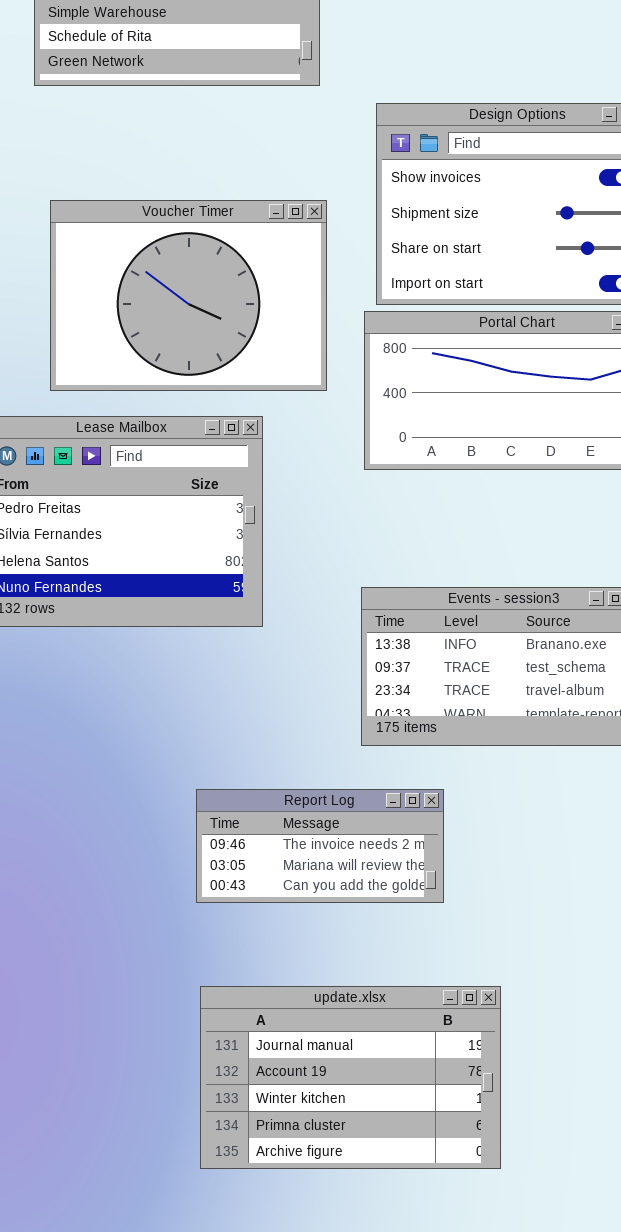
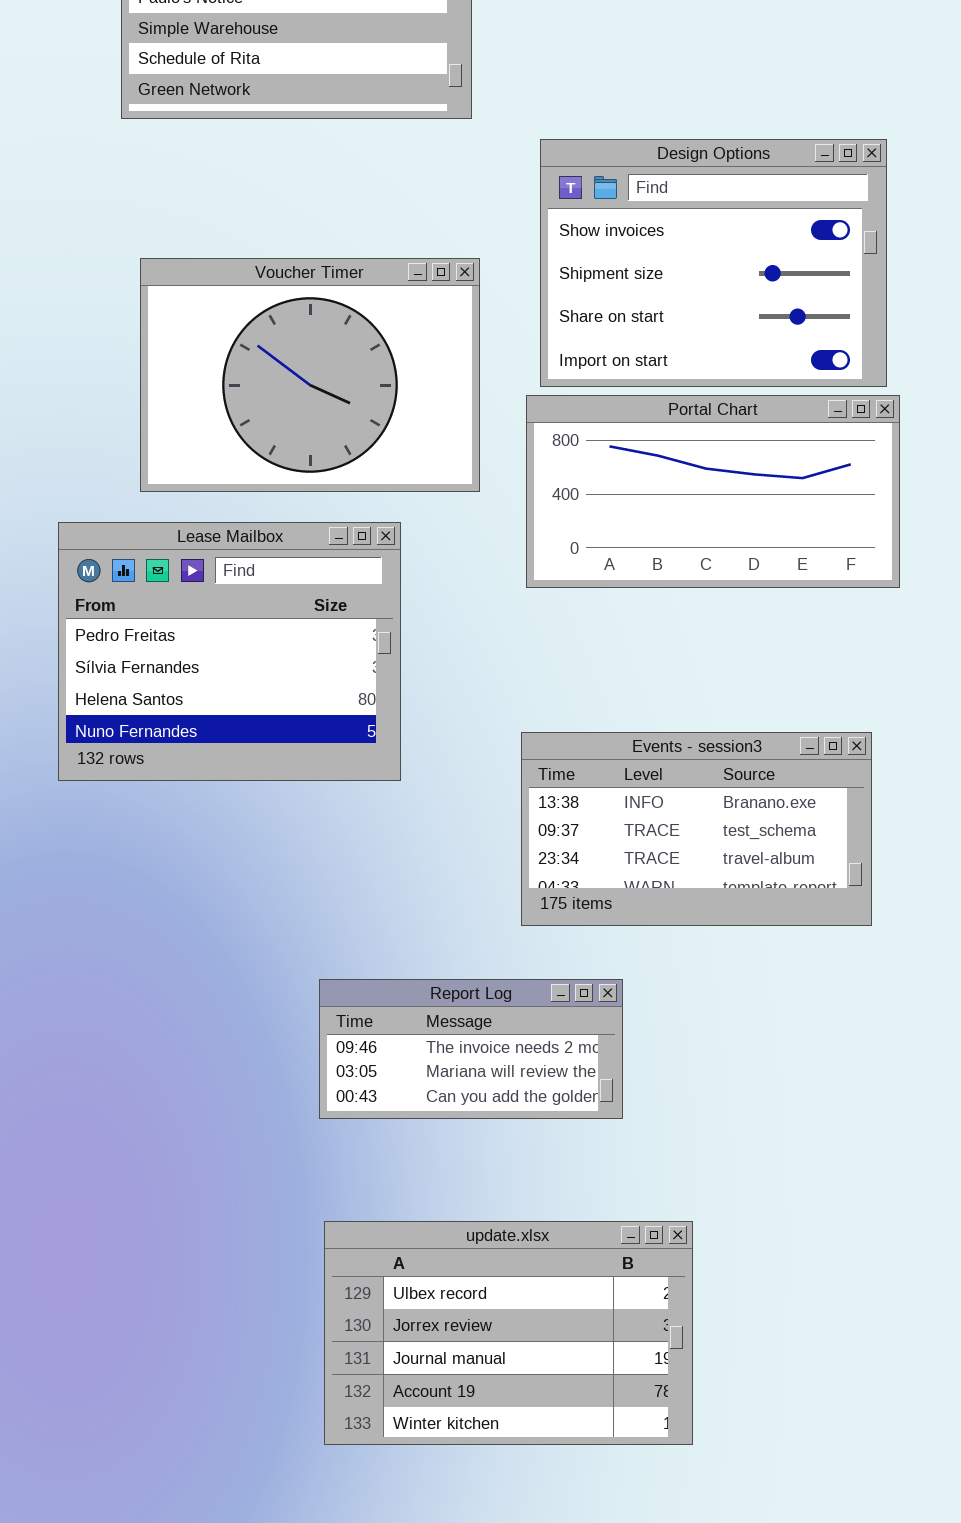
update.xlsx: [200,986,501,1169] -> [324,1221,693,1445], scrolled up 2 rows

